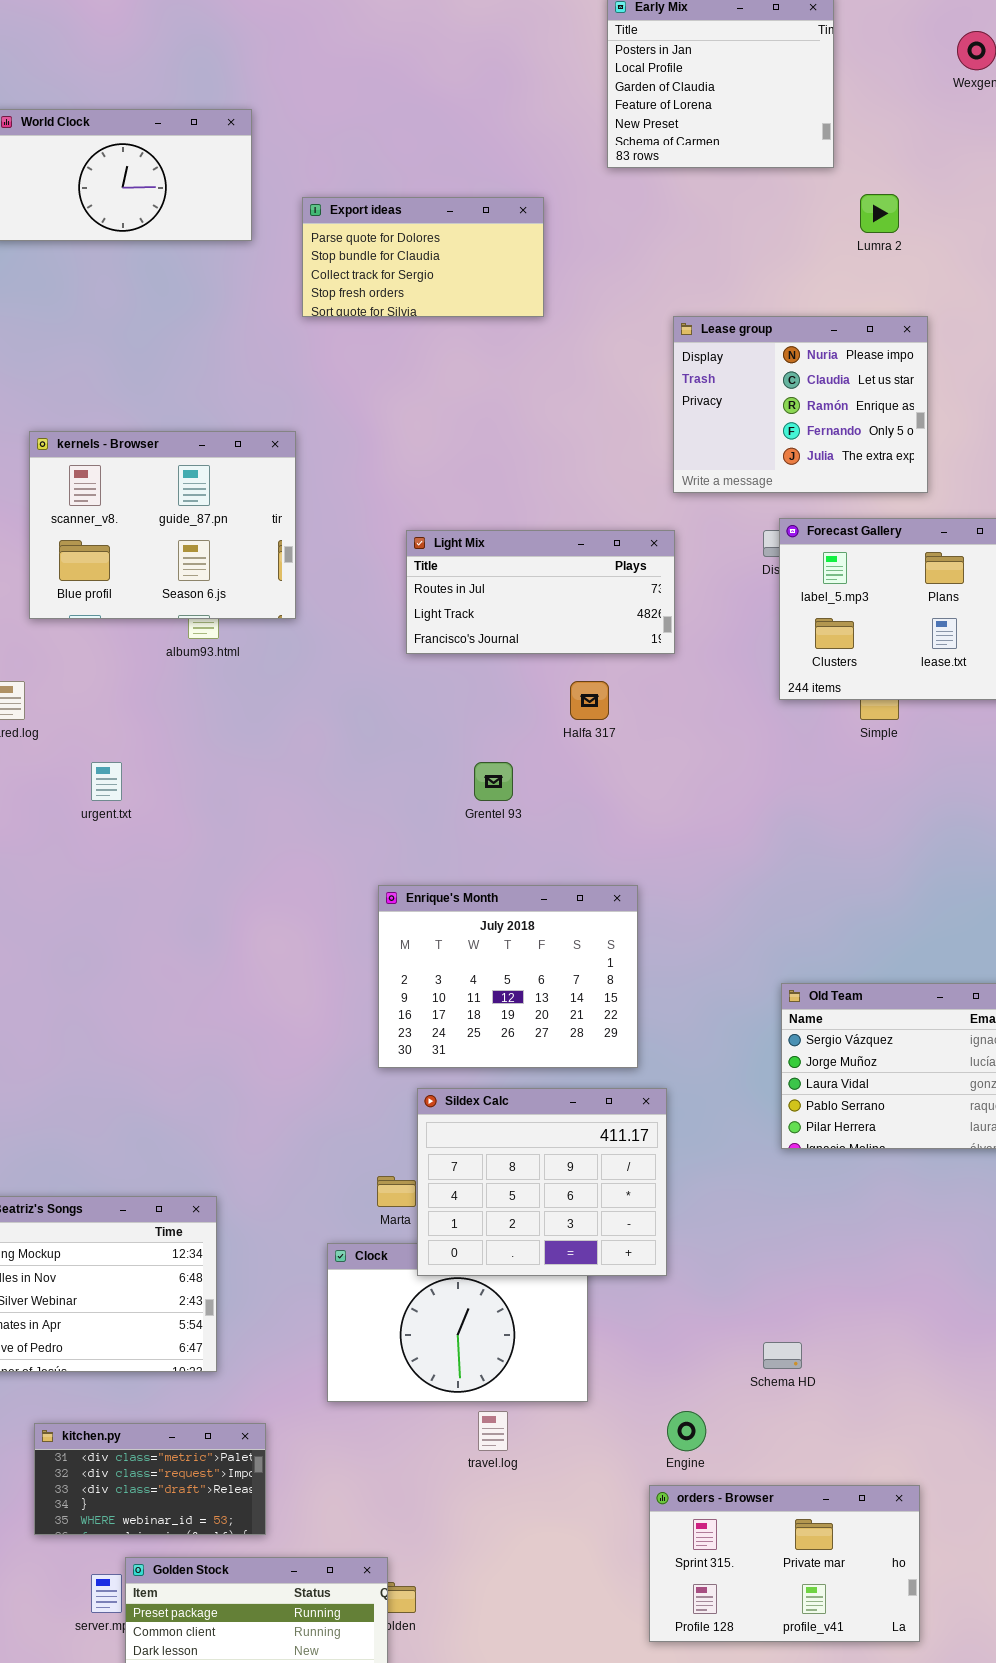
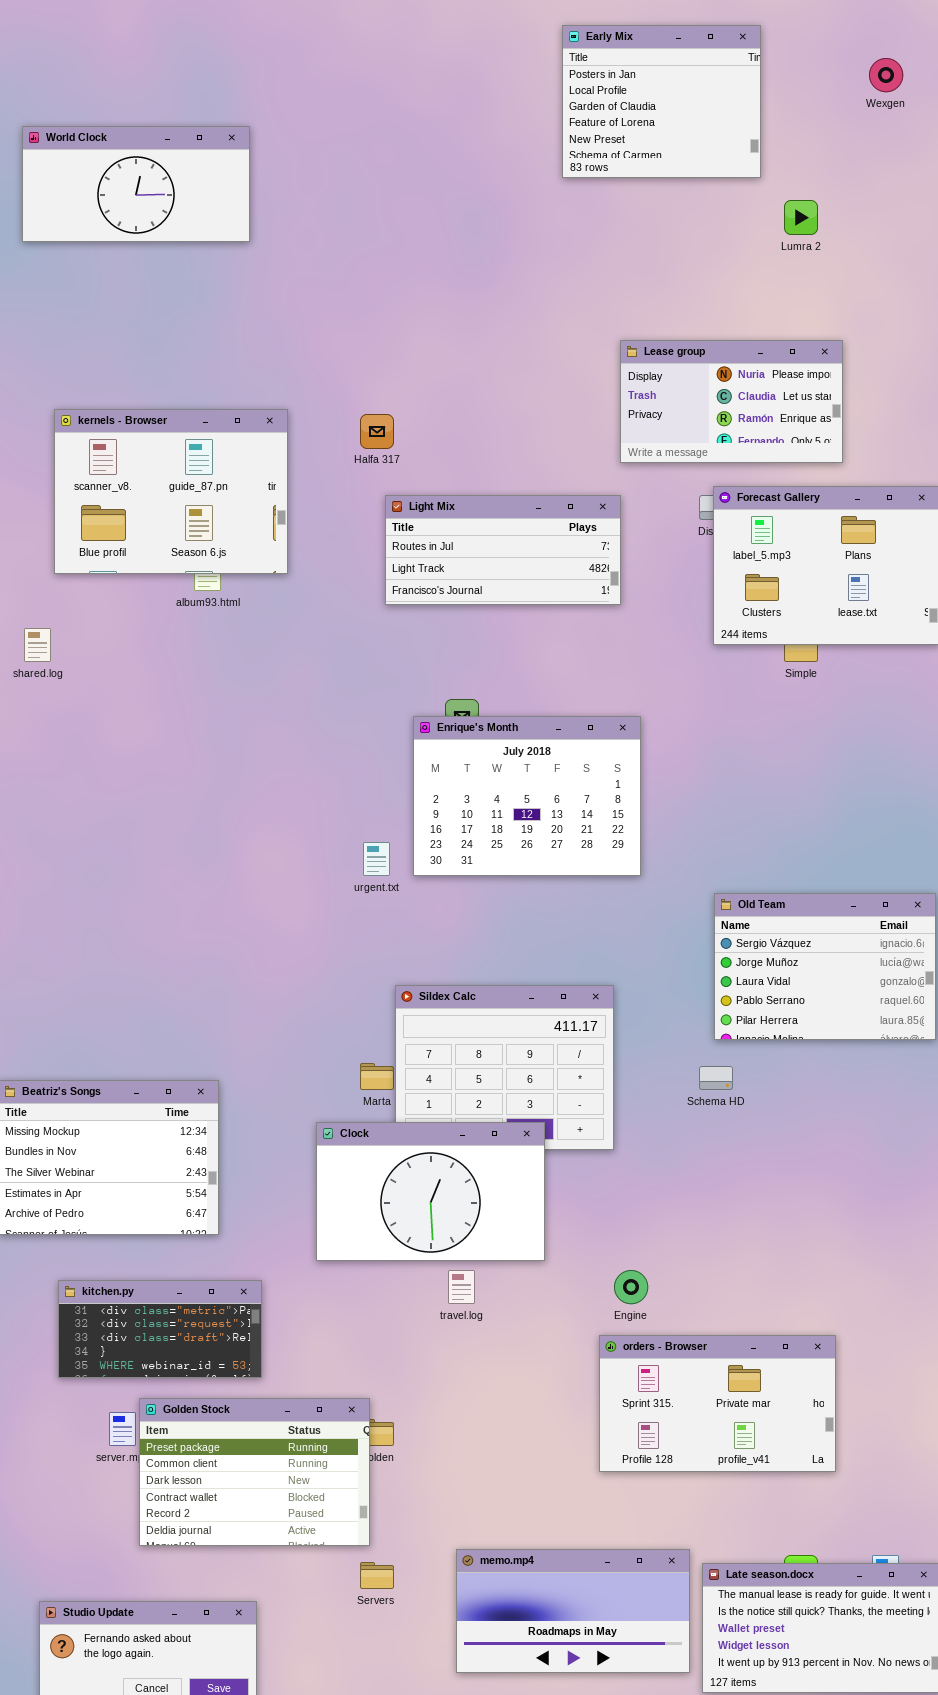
Export ideas: [302,197,544,317] -> none, closed
Lease group: [673,316,928,493] -> [620,340,843,463], resized
Halfa 317: [570,681,609,720] -> [360,414,394,449], moved
urgent.txt: [91,762,122,801] -> [363,842,390,876], moved
Enrique's Month: [378,885,638,1068] -> [413,716,641,876], moved
Clock: [327,1243,588,1402] -> [316,1122,545,1261], raised
Schema HD: [763,1342,802,1369] -> [699,1066,733,1090], moved

